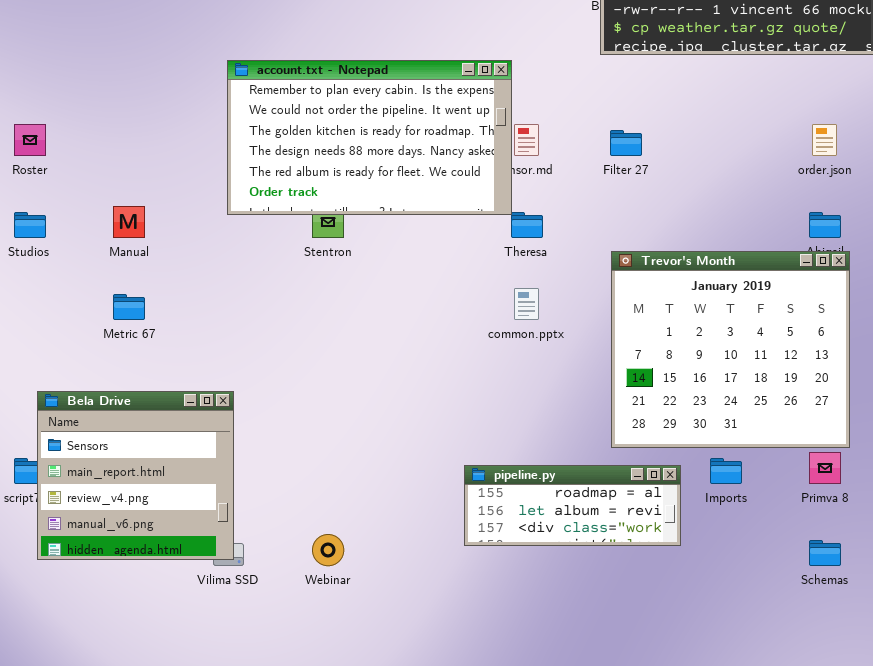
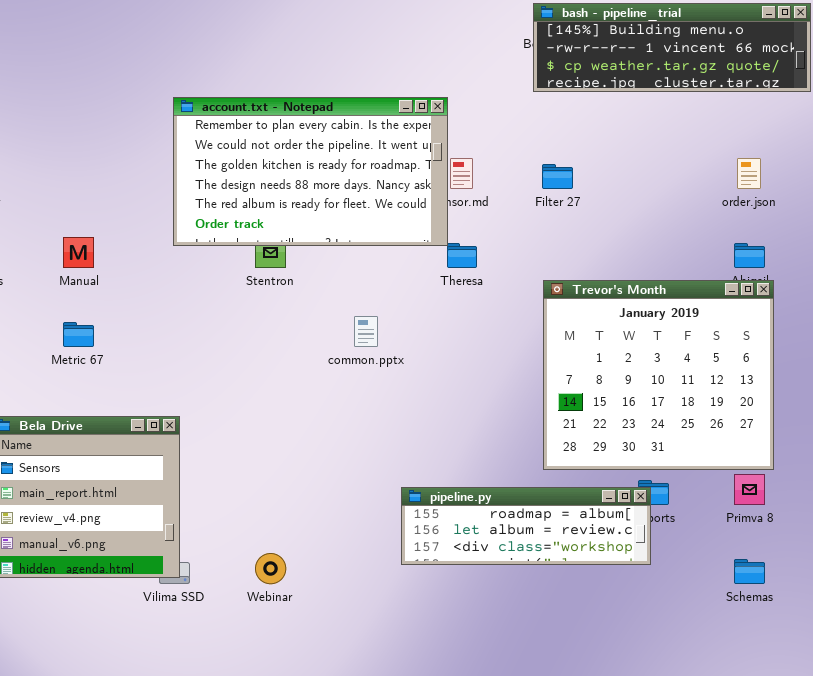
common.pptx: [514,288,539,320] -> [354,316,378,347], moved
pipeline.py: [464,465,681,546] -> [401,487,651,565], resized

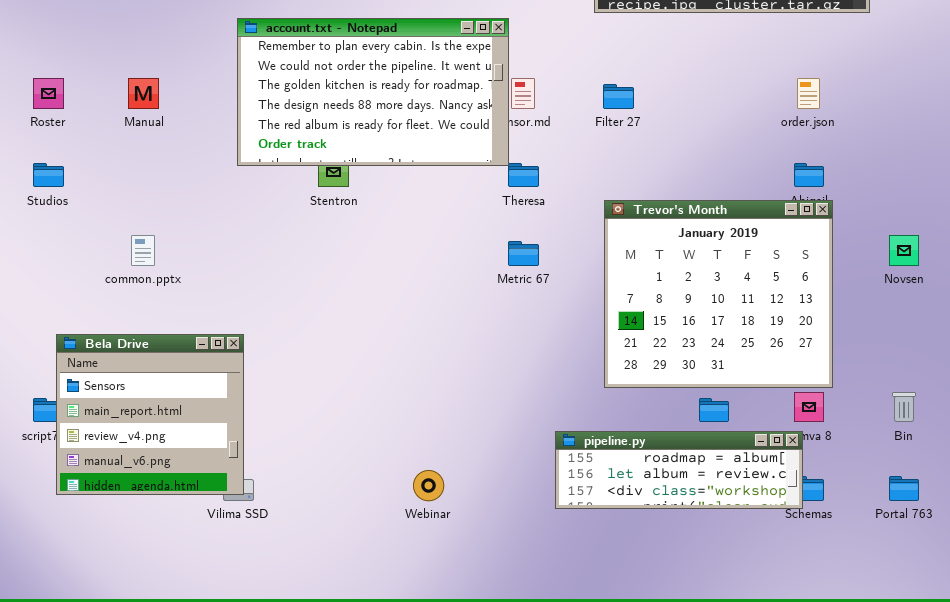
Manual: [63,237,94,268] -> [128,78,159,109], moved
common.pptx: [354,316,378,347] -> [131,235,155,266], moved
Metric 67: [63,322,94,347] -> [508,241,539,266], moved
pipeline.py: [401,487,651,565] -> [555,431,803,509], moved
Webinar: [255,553,286,584] -> [413,470,444,501], moved

